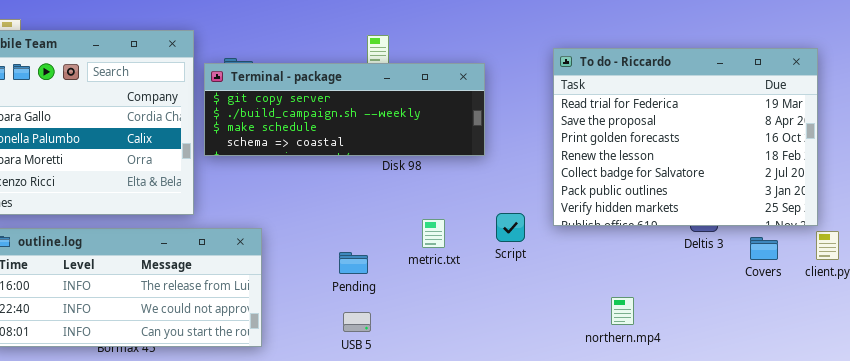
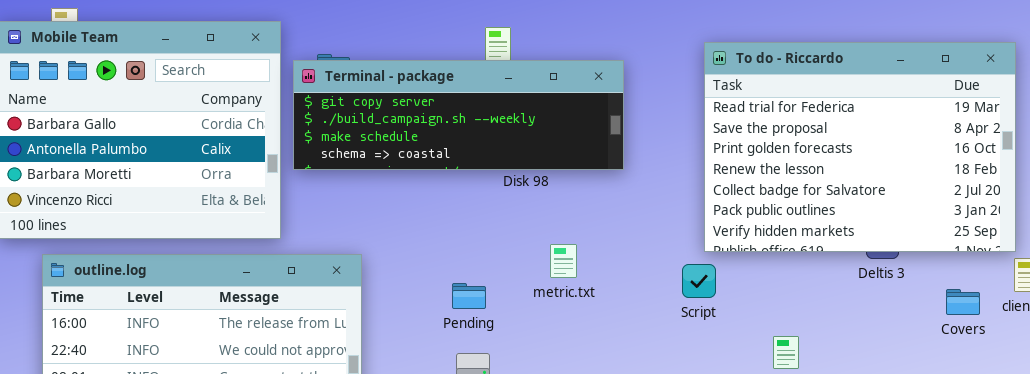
Script: [496,213,525,242] -> [682,264,716,298], moved
Covers: [750,237,778,260] -> [946,289,980,315], moved

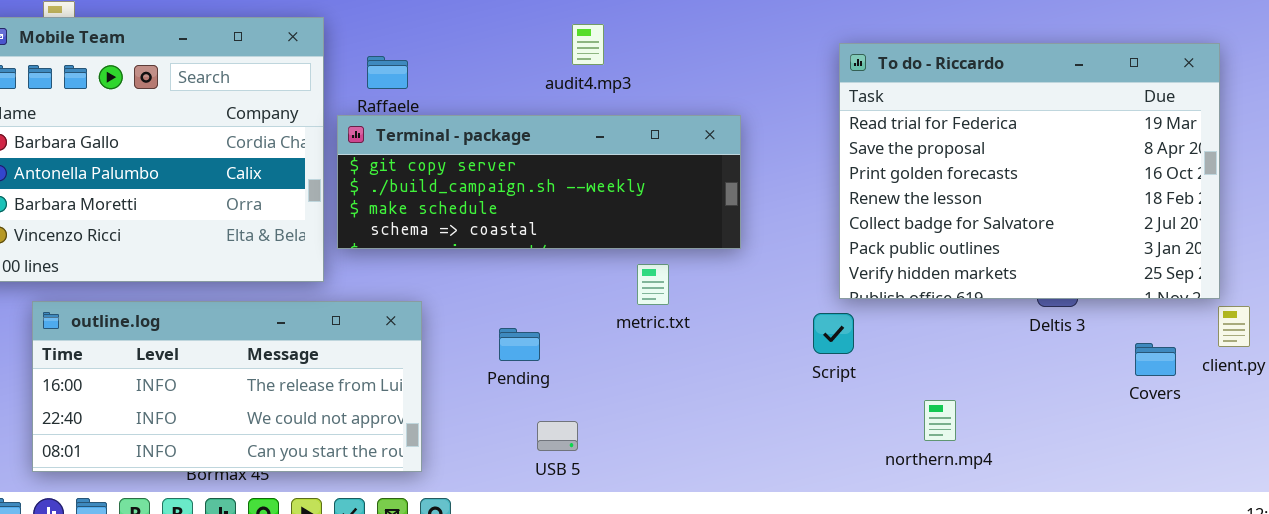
Terminal - package: [293,60,624,170] -> [337,115,741,249], moved
metric.txt: [550,244,577,278] -> [637,264,669,305], moved
Pending: [452,283,486,309] -> [499,328,540,361], moved

